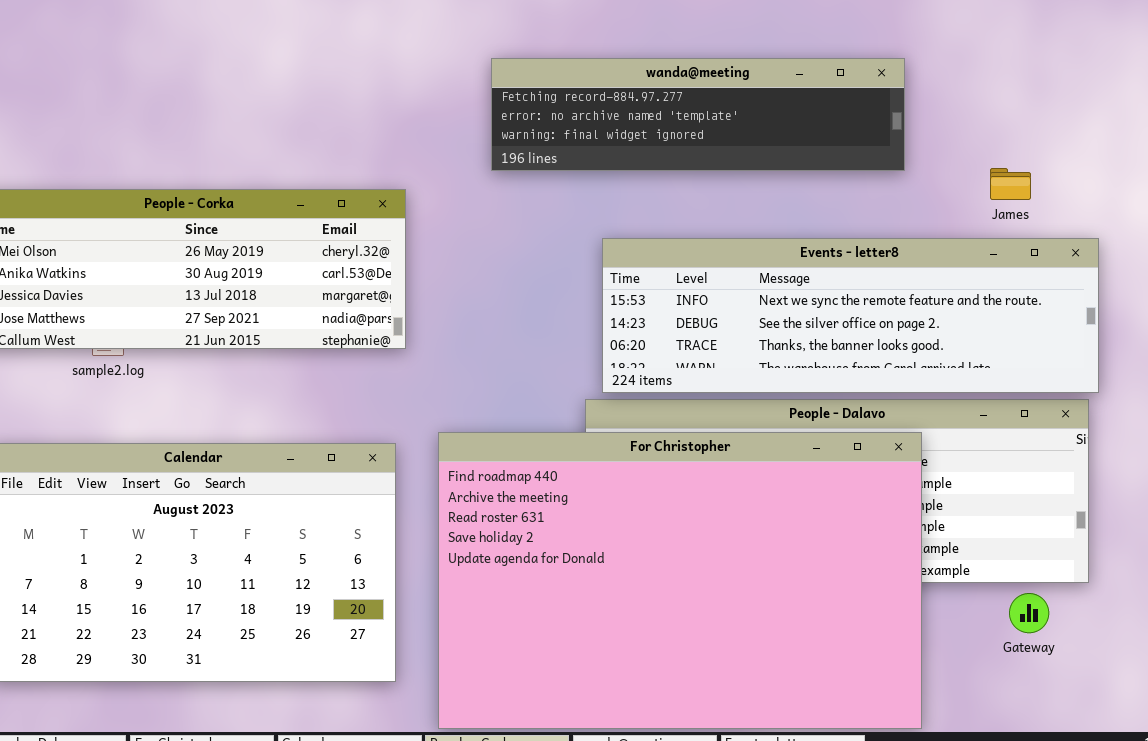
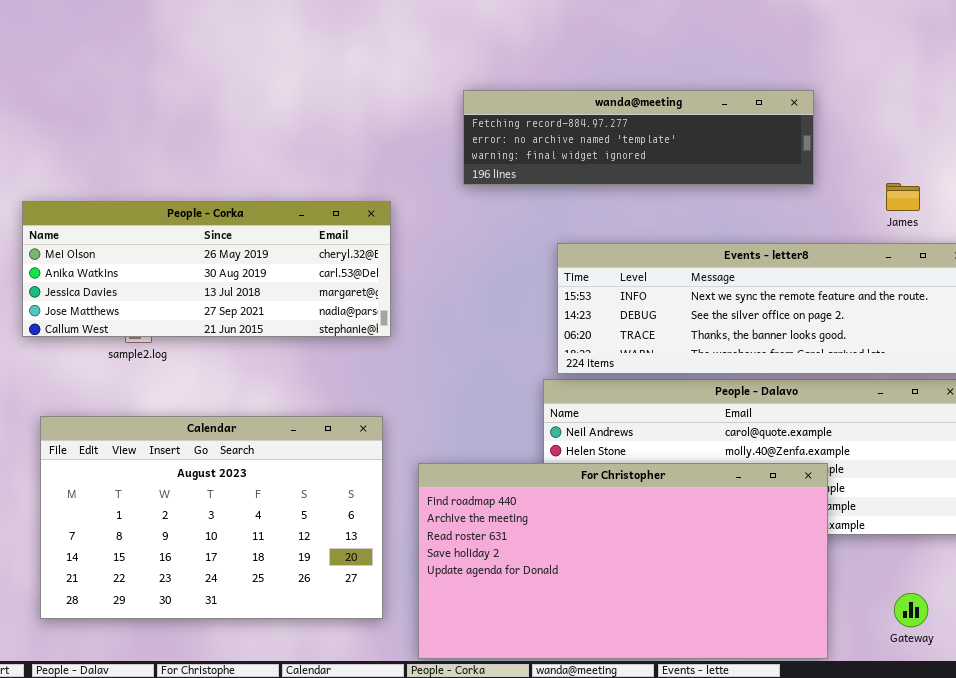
For Christopher: [438,432,922,729] -> [418,463,828,659], resized
Gateway: [1009,593,1049,633] -> [894,593,928,627], moved

